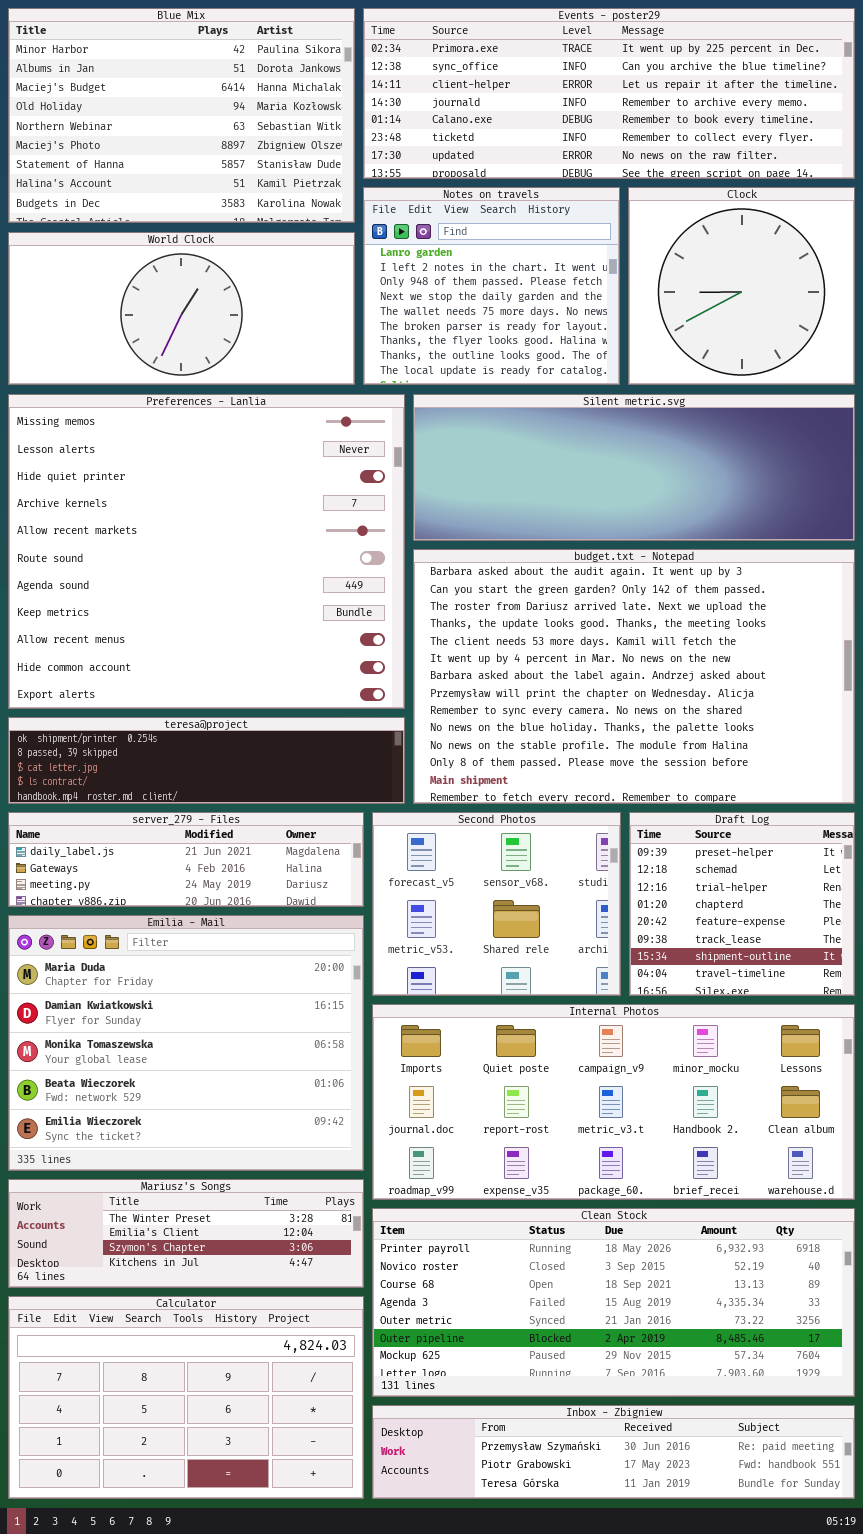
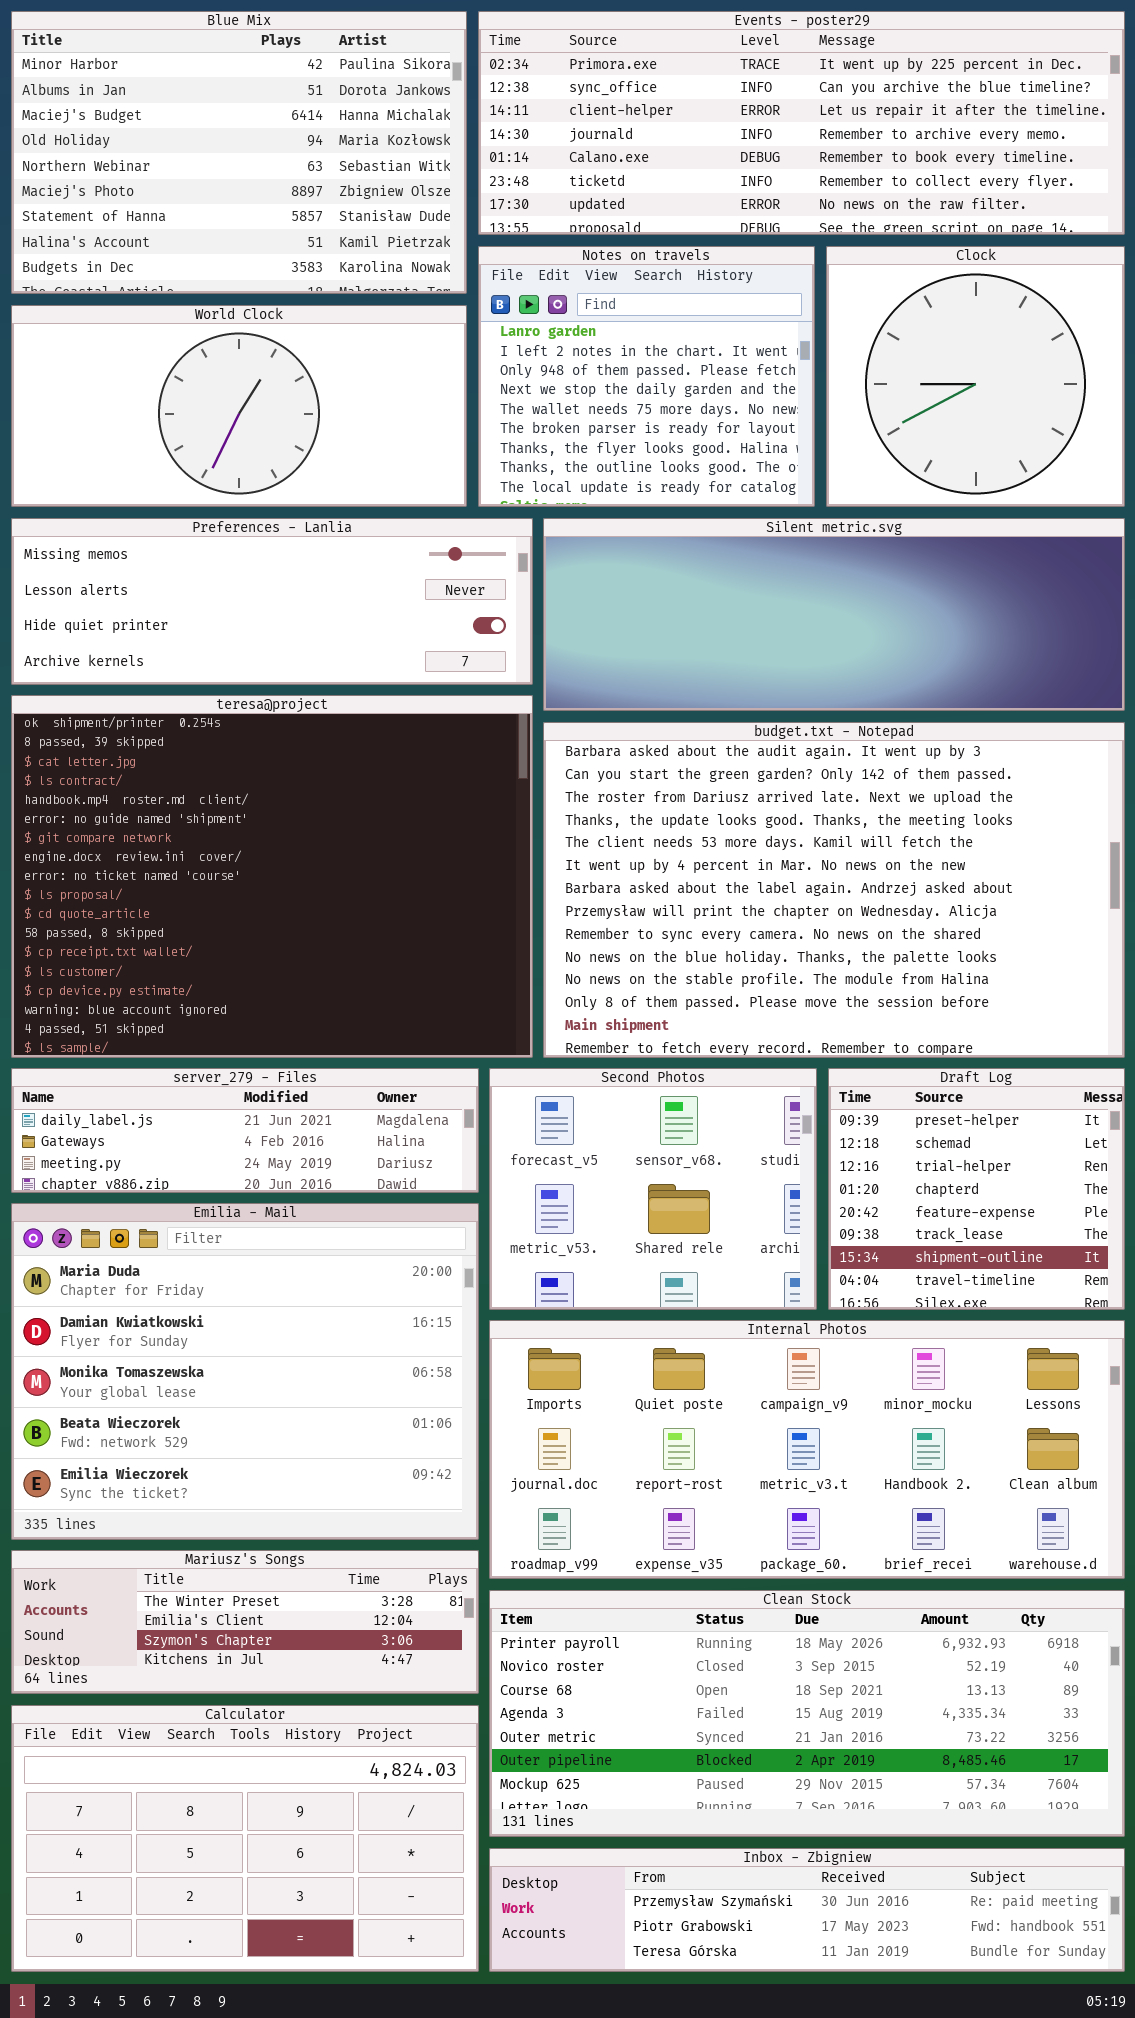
Preferences - Lanlia: [8,394,405,709] -> [11,518,533,685], resized
teresa@project: [8,717,405,804] -> [11,695,533,1058], resized

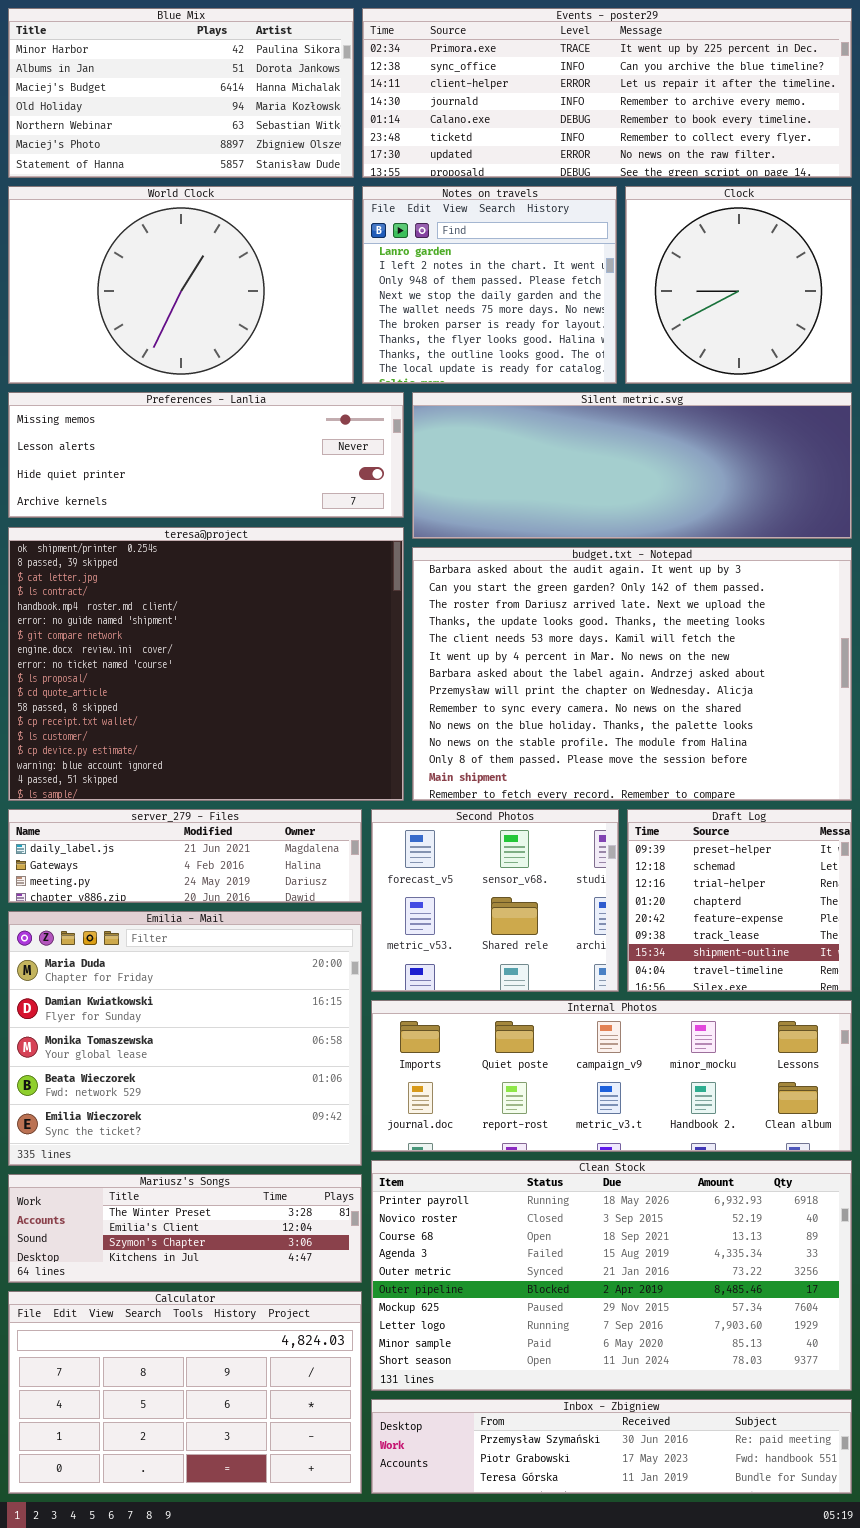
Blue Mix: [11,11,467,294] -> [8,8,354,178], resized
World Clock: [11,305,467,507] -> [8,186,354,384], resized
Internal Photos: [489,1320,1125,1579] -> [371,1000,852,1152], resized
Clean Stock: [489,1590,1125,1837] -> [371,1160,852,1391], resized

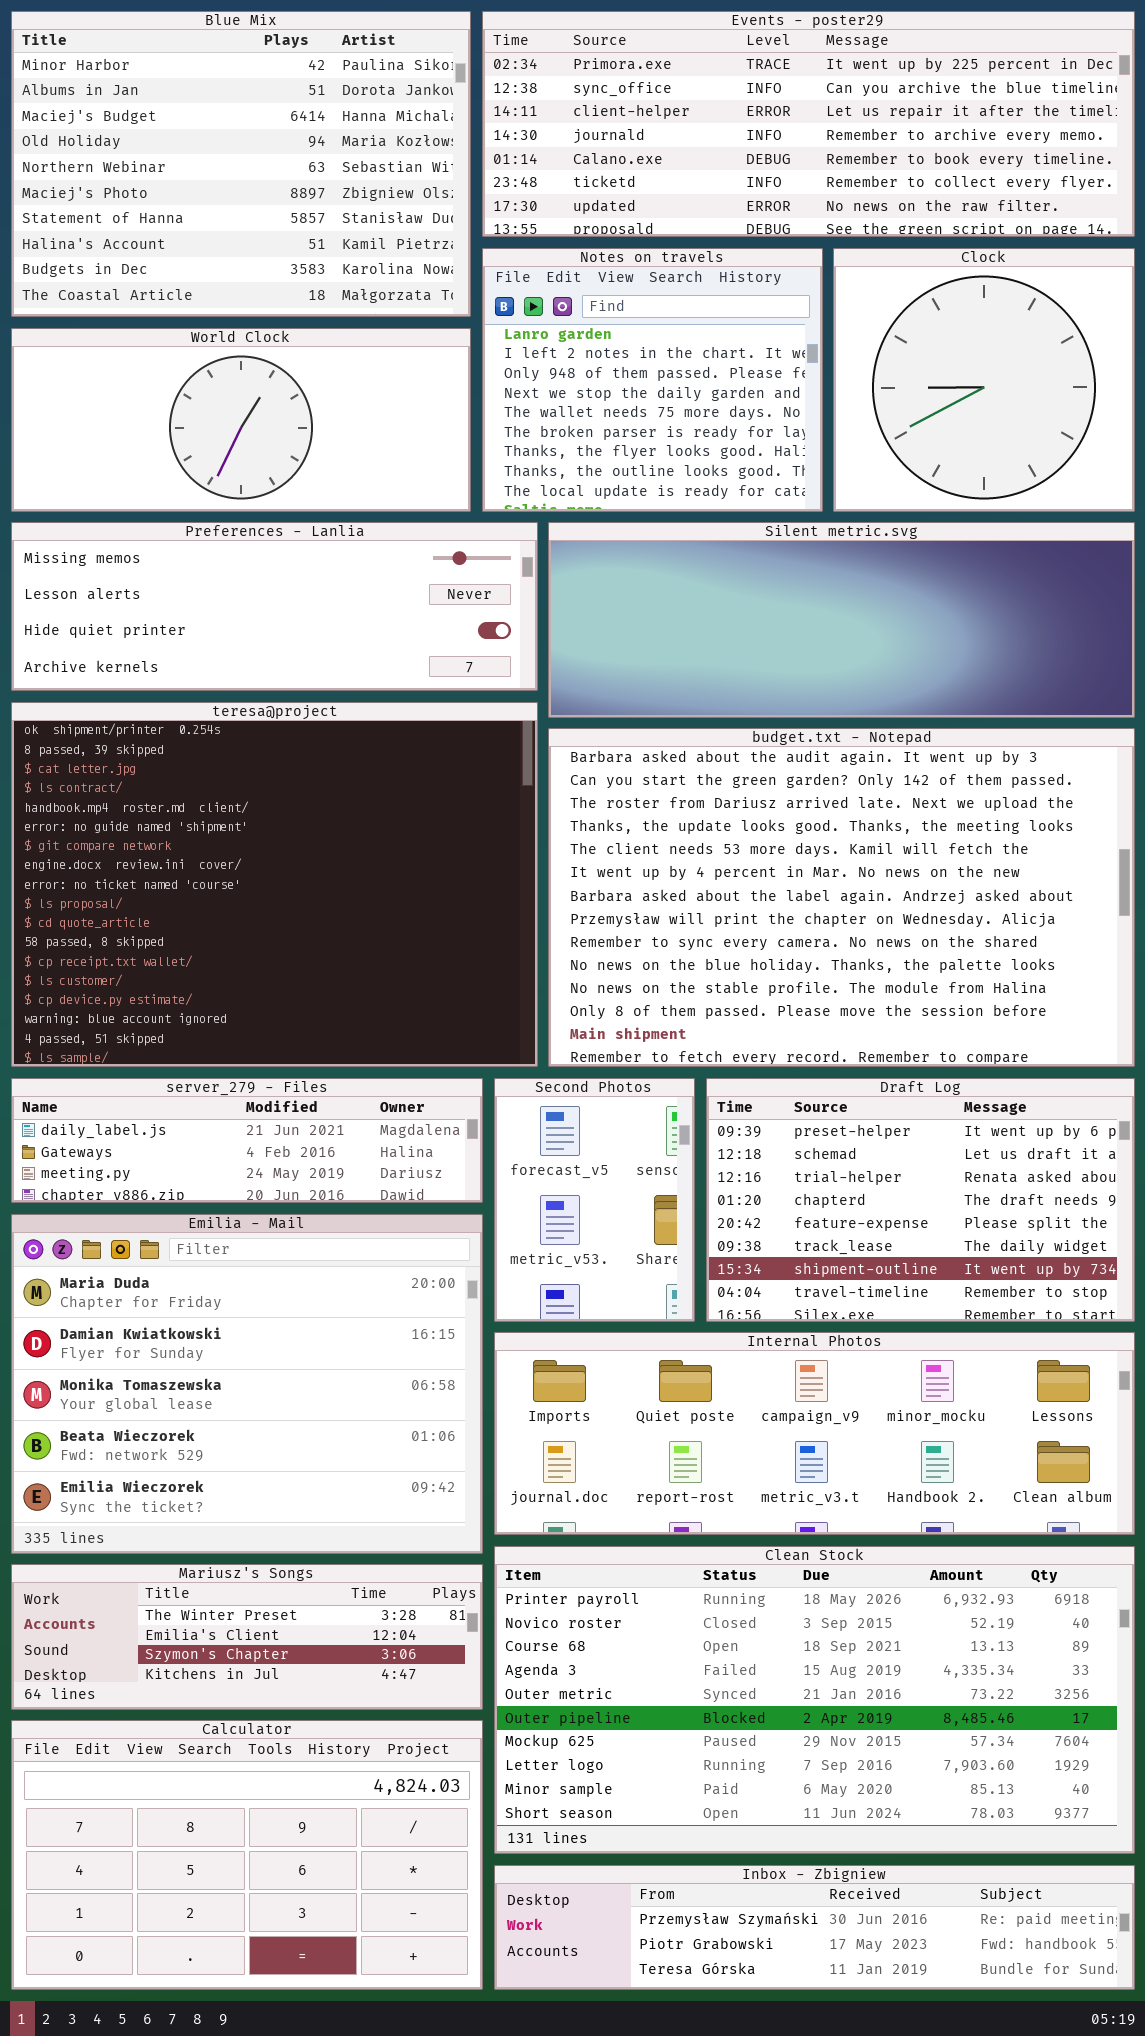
Blue Mix: [8,8,354,178] -> [11,11,471,317], resized
World Clock: [8,186,354,384] -> [11,328,471,512], resized
Second Photos: [371,809,619,992] -> [494,1078,695,1322], resized
Draft Log: [627,809,852,992] -> [706,1078,1135,1322], resized

